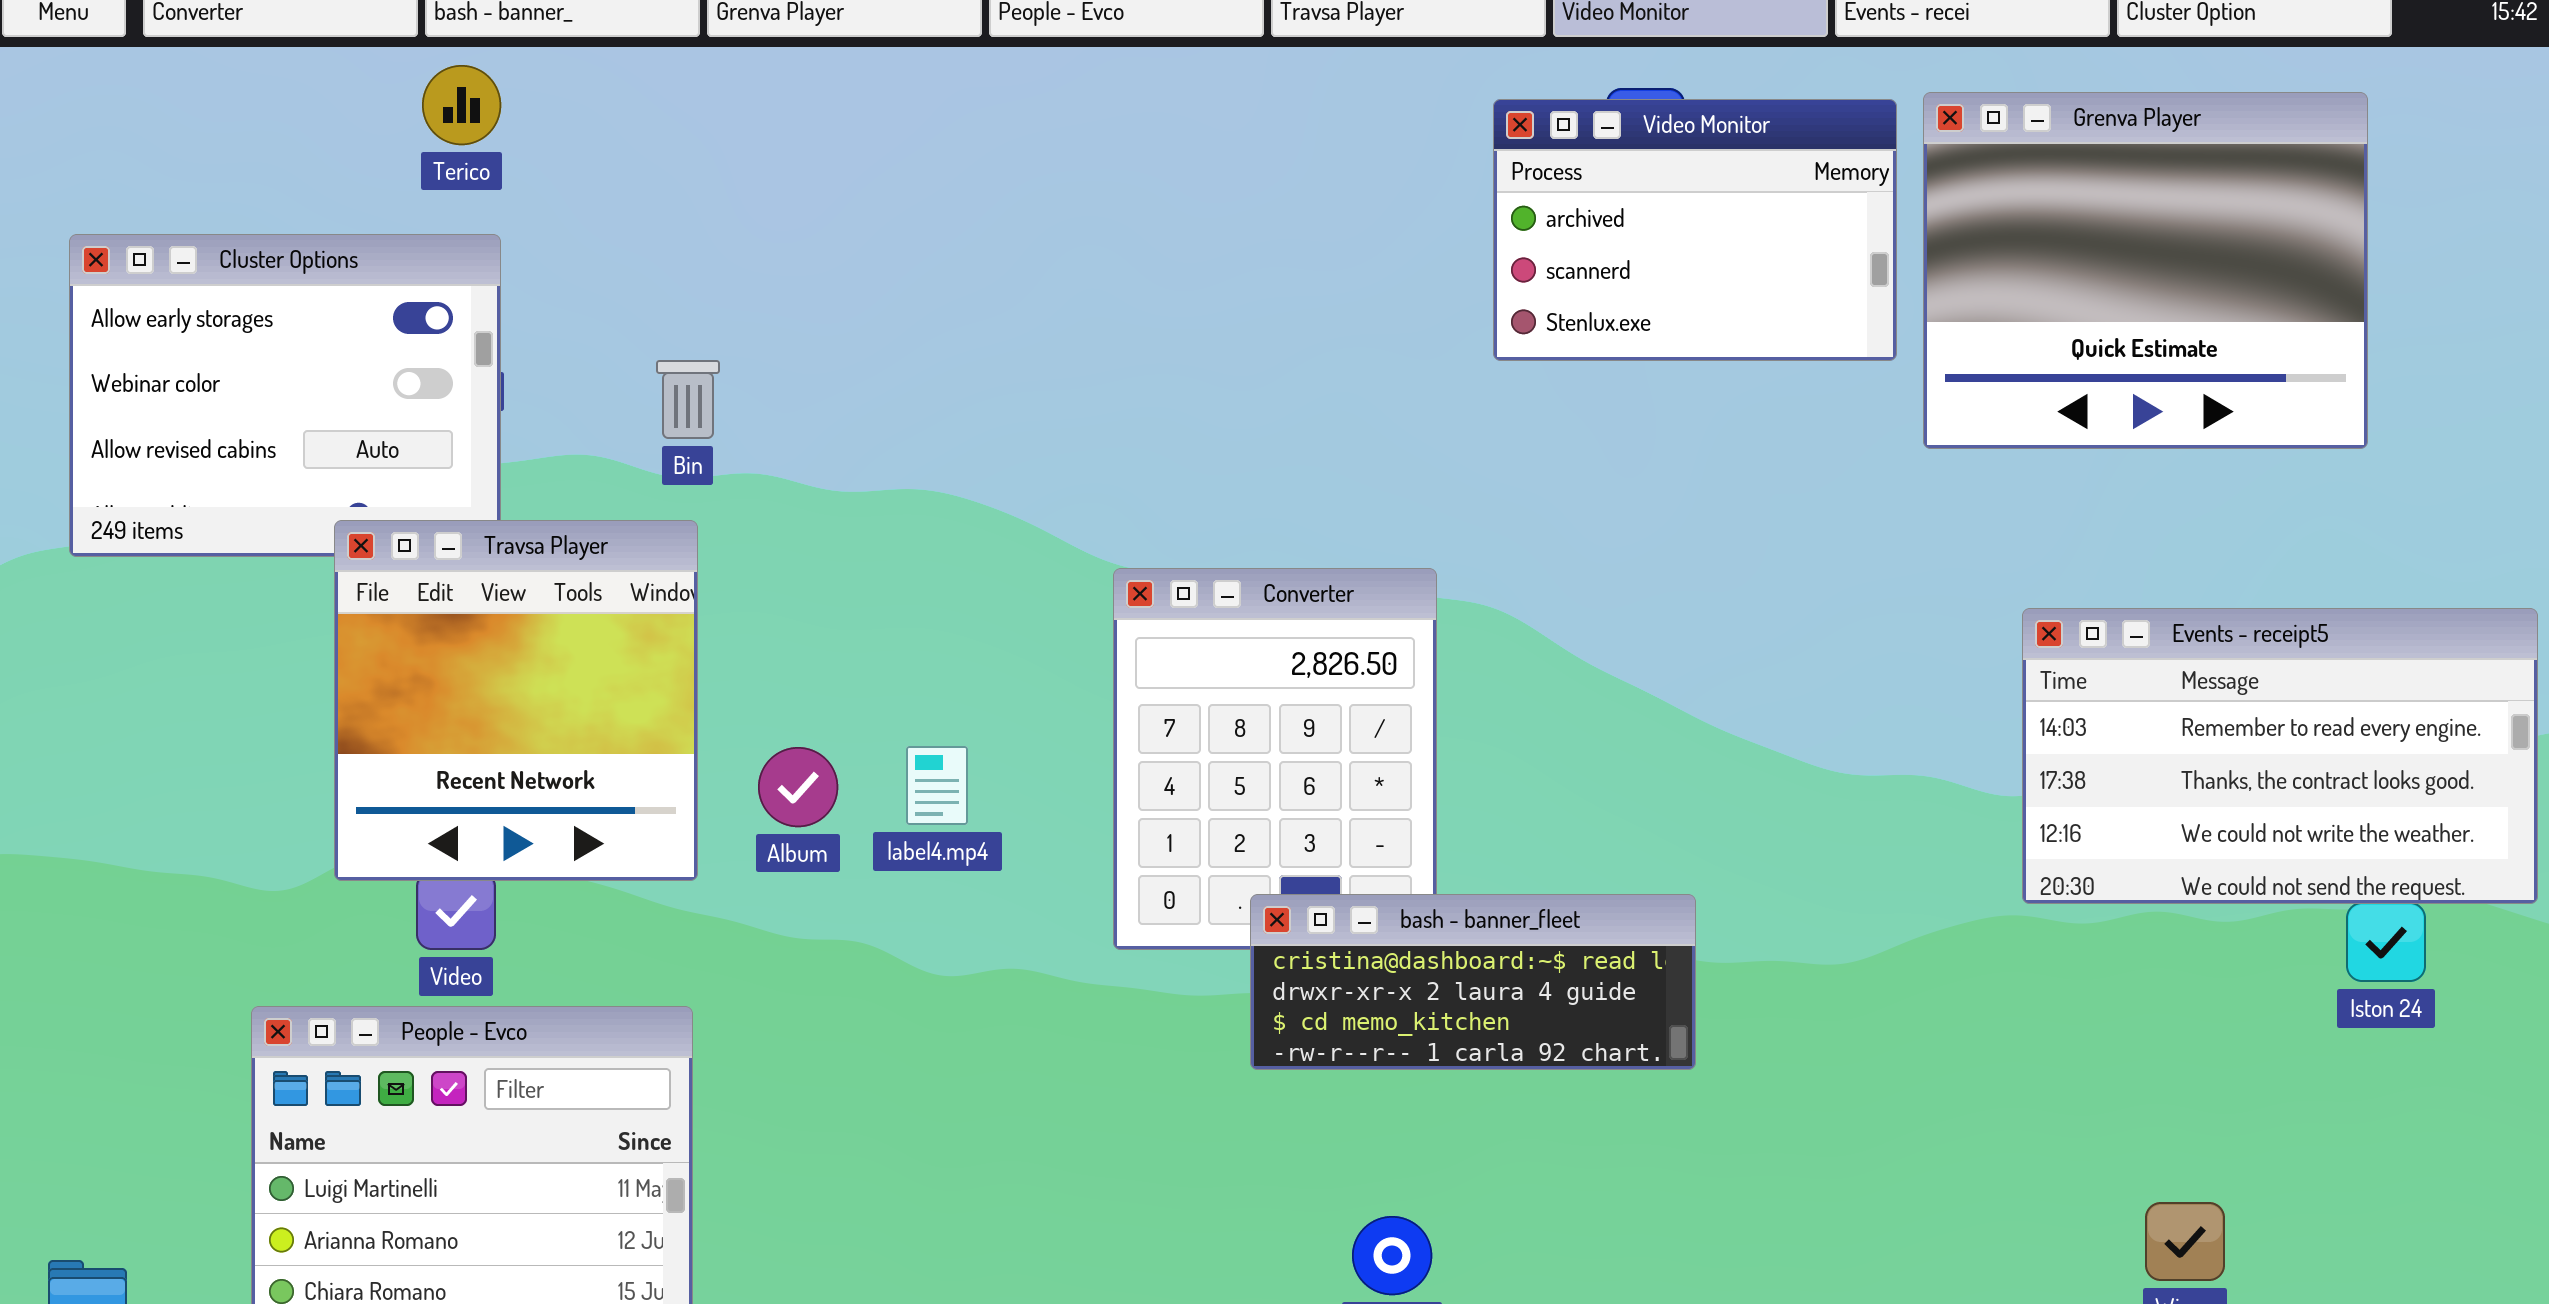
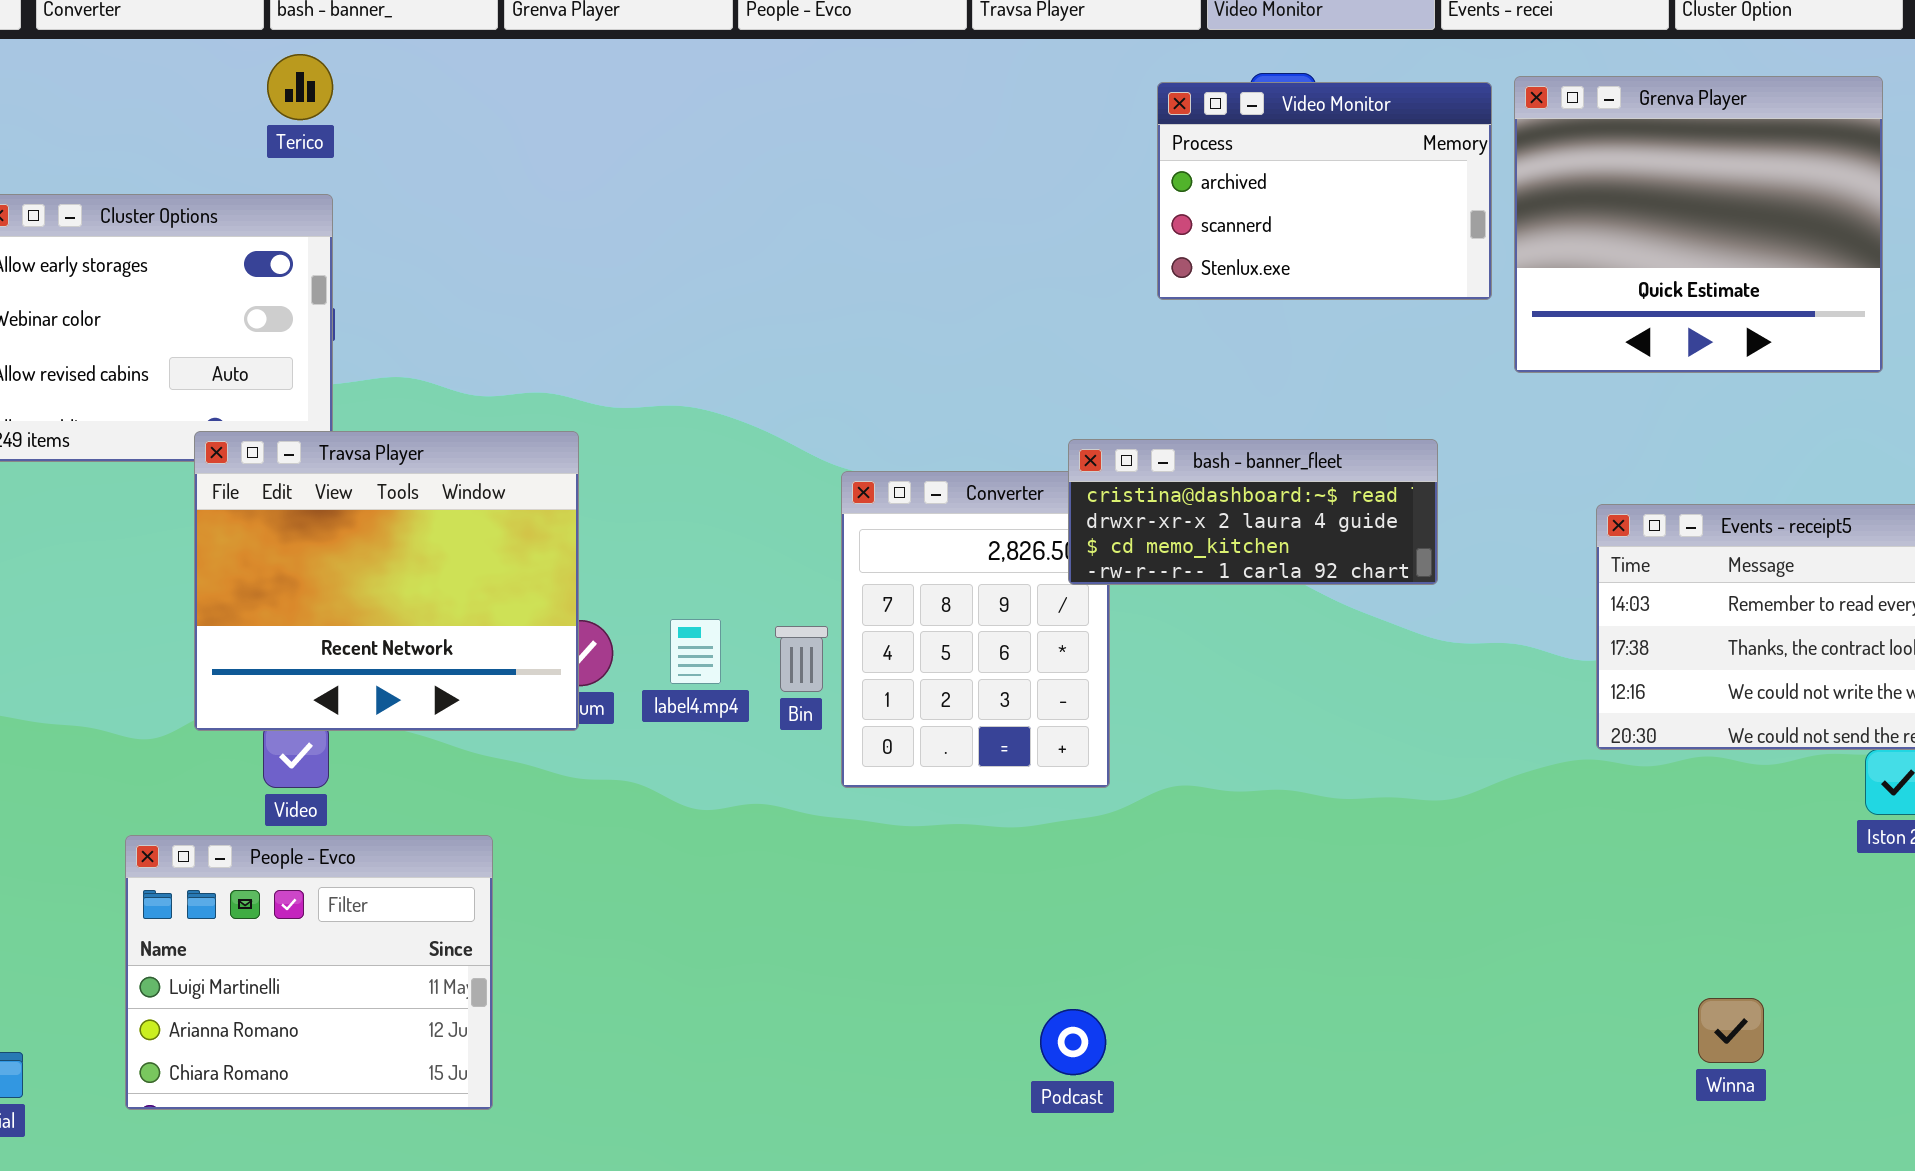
Bin: [656,360,720,439] -> [775,626,828,692], moved
Travsa Player: [334,520,698,881] -> [194,431,579,731], resized
bash - banner_fleet: [1250,894,1696,1070] -> [1068,439,1438,585], moved

